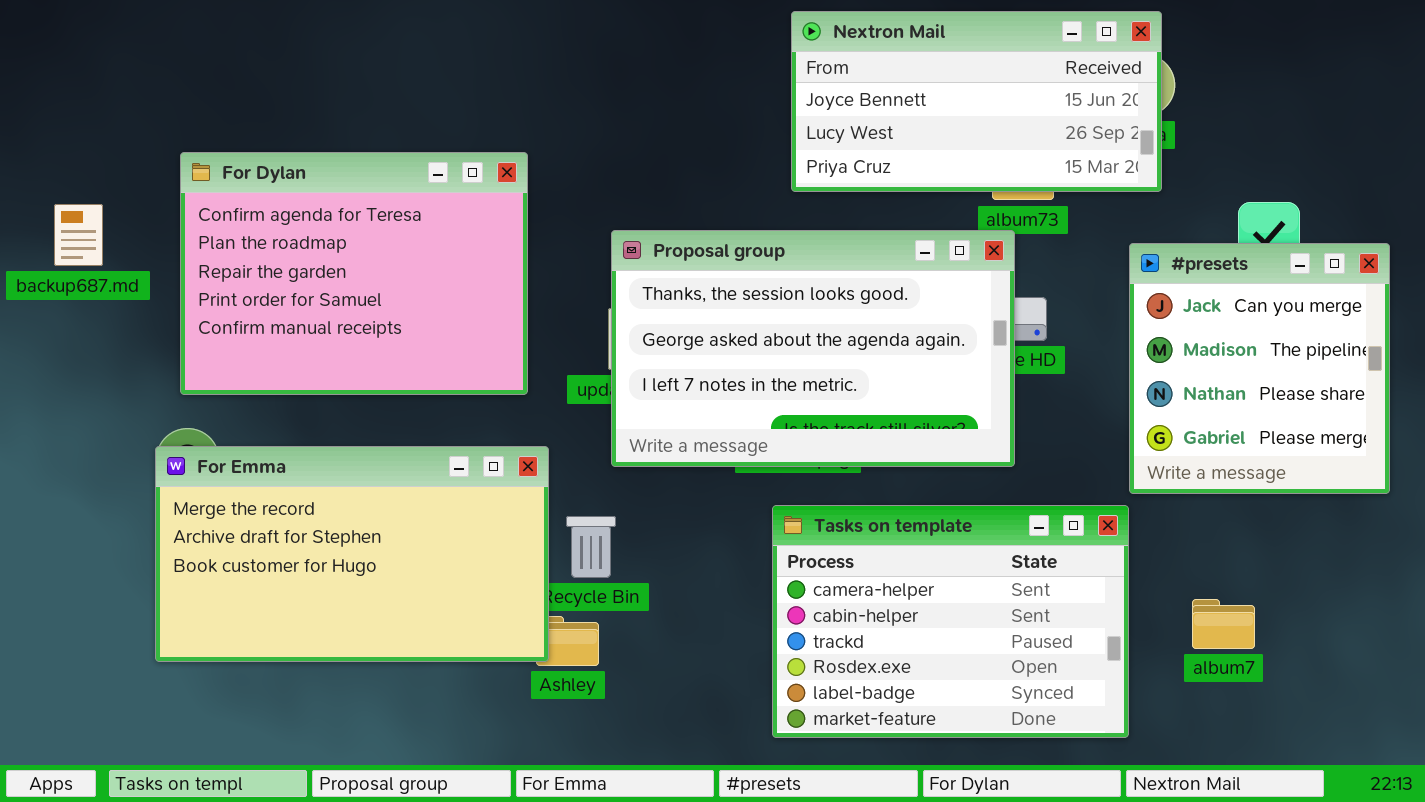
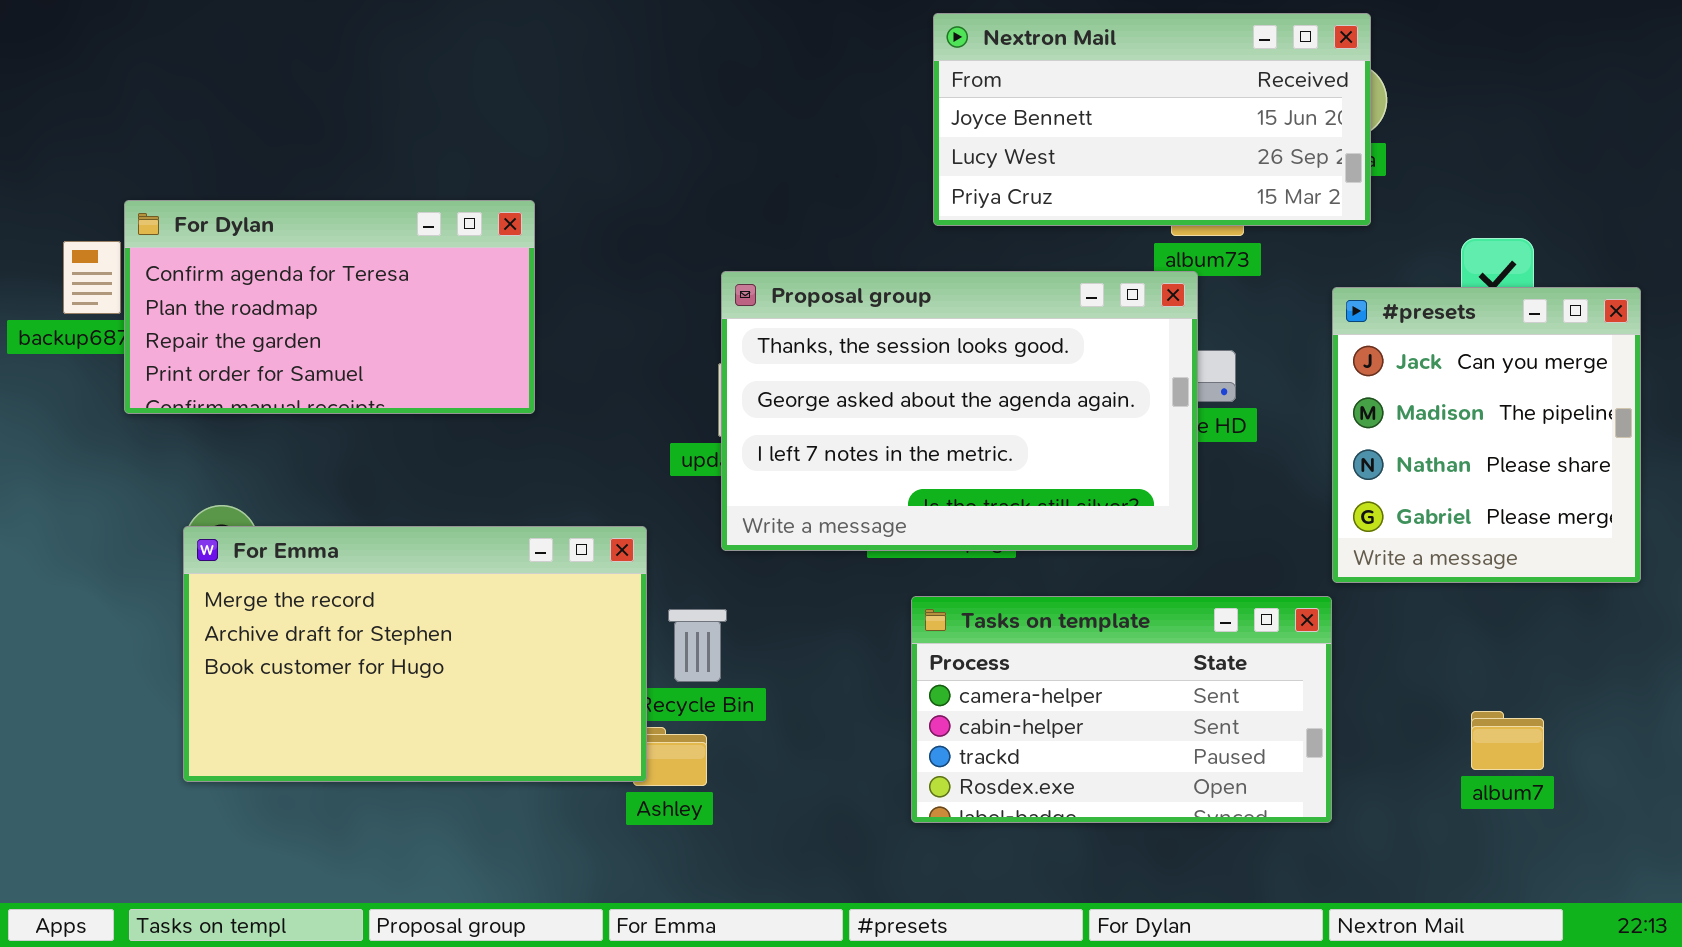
For Dylan: [180,152,528,395] -> [124,200,535,414], moved, resized
Tasks on template: [772,505,1129,738] -> [911,596,1332,823], resized
album7: [1192,599,1255,649] -> [1471,711,1544,770], moved

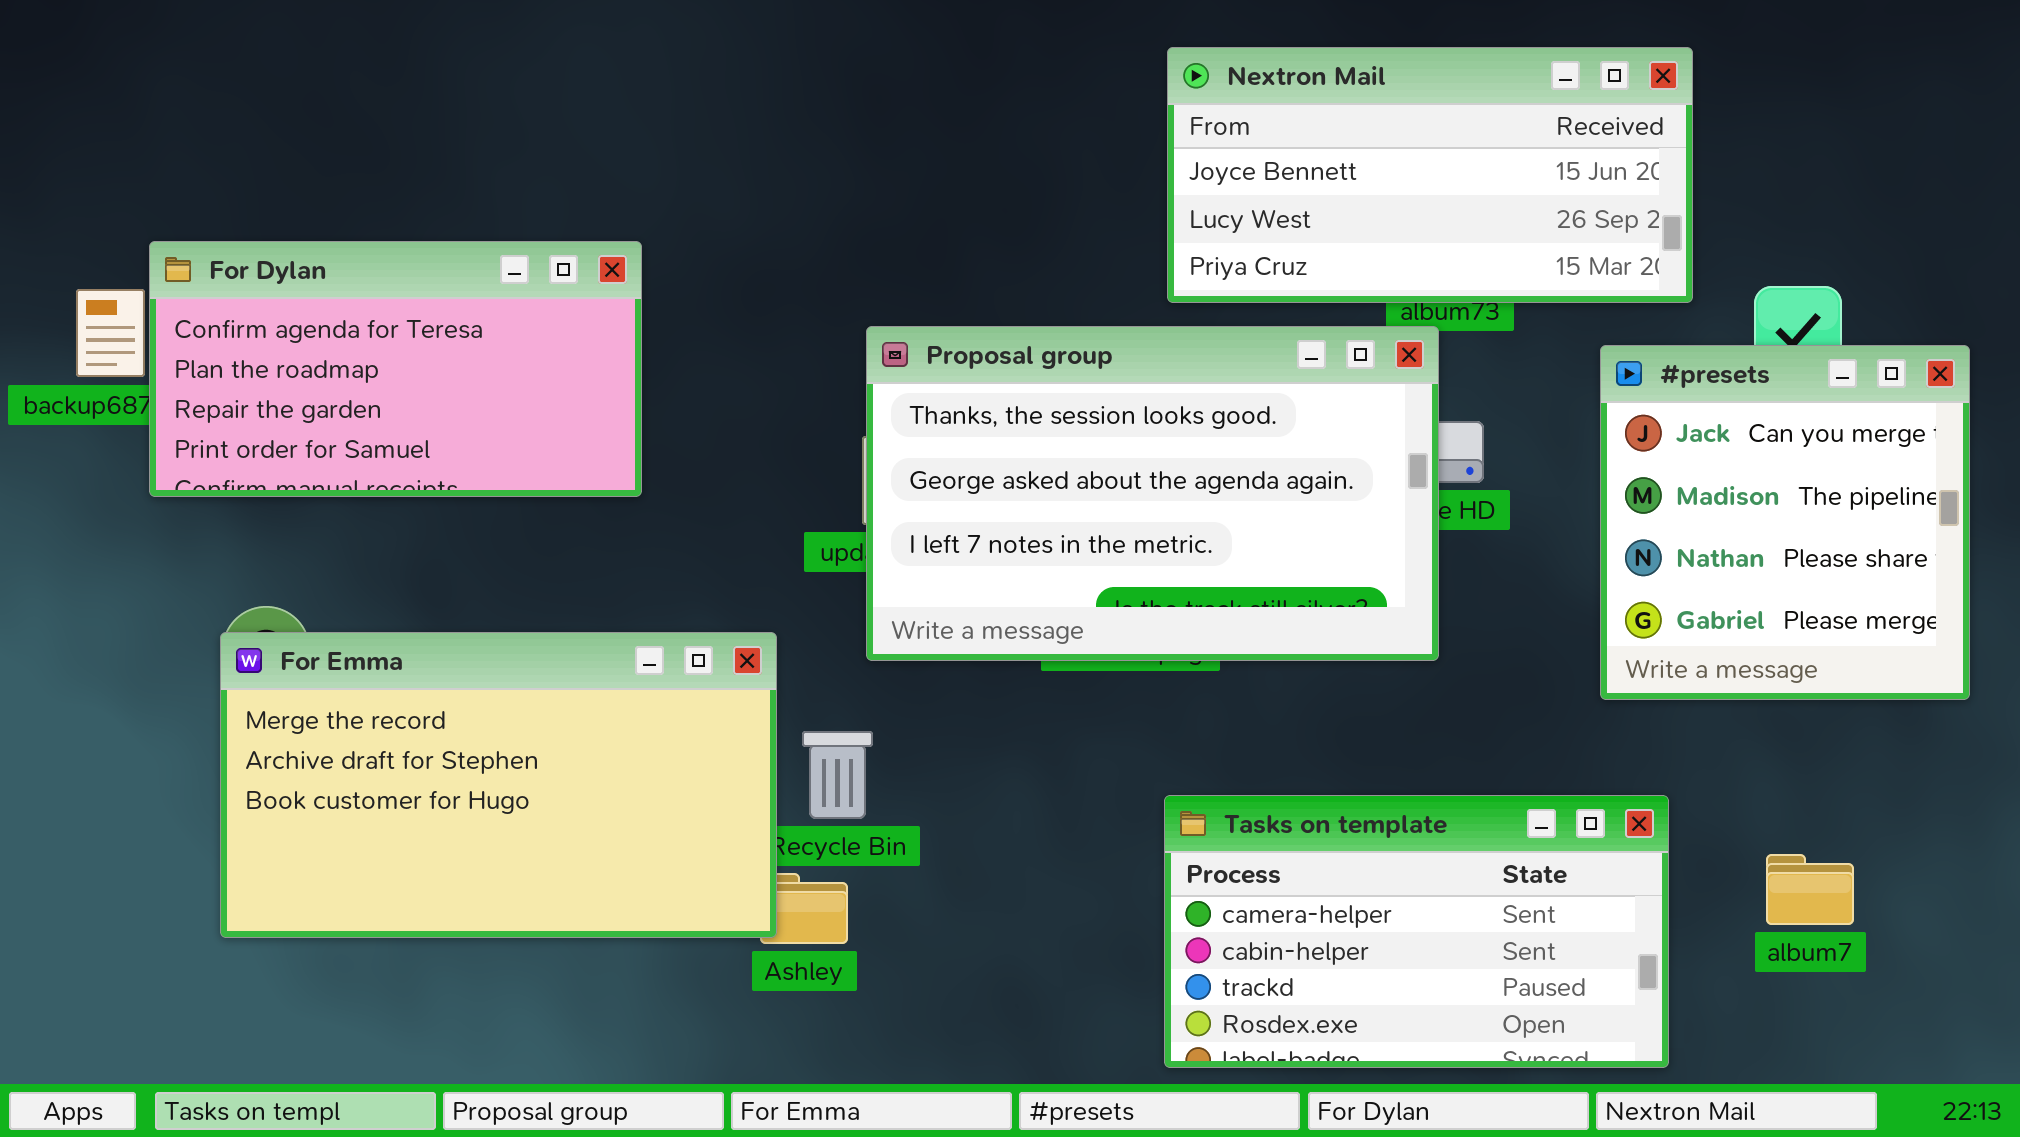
Nextron Mail: [933,13,1371,226] -> [1167,47,1693,303], moved
Tasks on template: [911,596,1332,823] -> [1164,795,1669,1068], moved

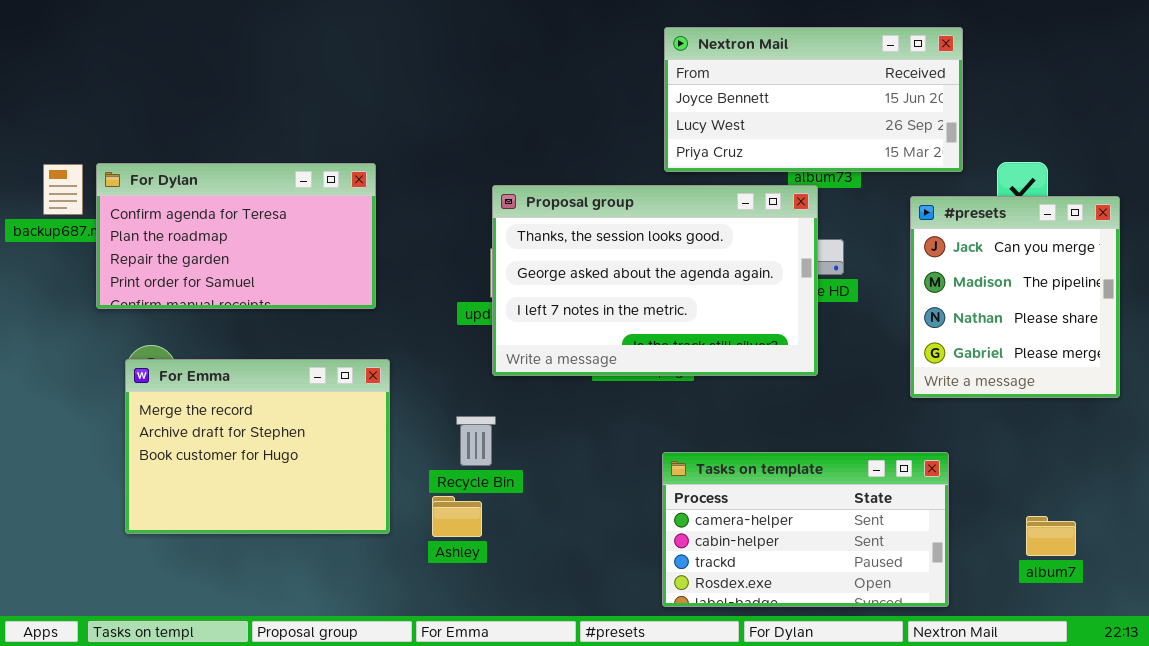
For Dylan: [149,241,642,497] -> [96,163,376,309], moved
For Emma: [220,632,777,938] -> [125,359,390,534], resized
album7: [1766,854,1854,925] -> [1026,516,1076,556], moved

